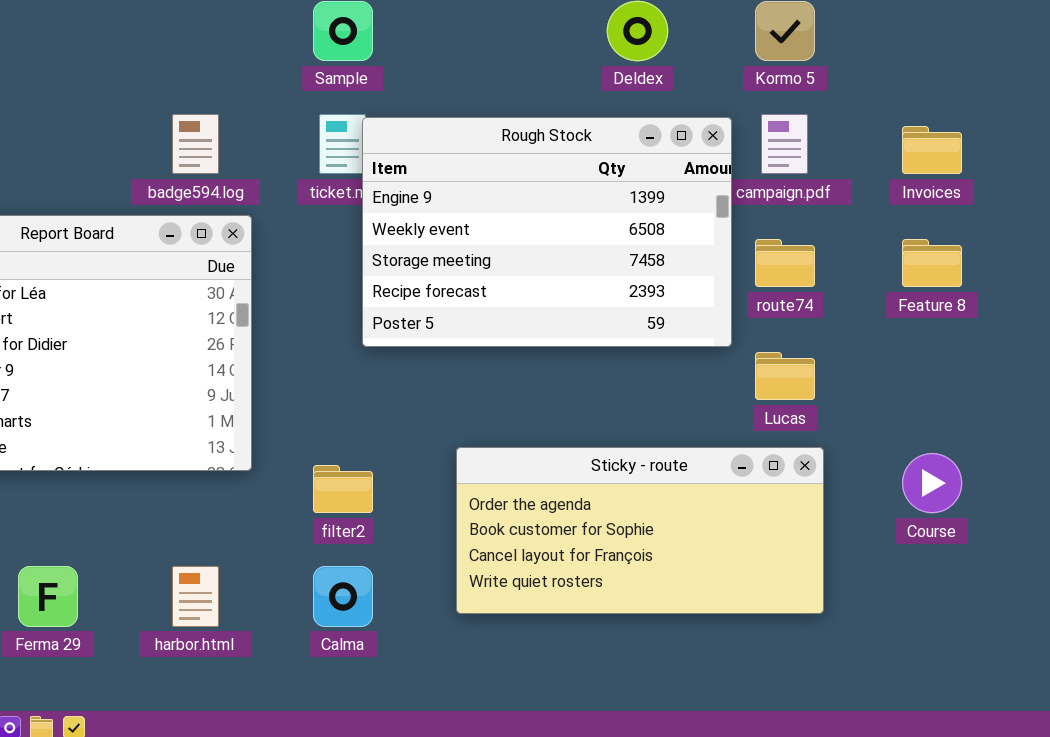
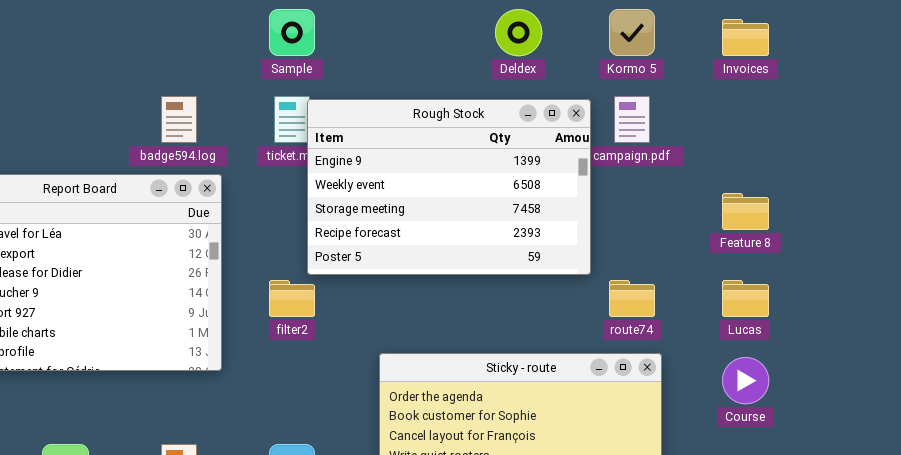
Invoices: [902,126,962,174] -> [722,19,769,56], moved
route74: [755,239,815,287] -> [609,280,655,317], moved
Lucas: [755,352,815,400] -> [722,280,769,317], moved
filter2: [313,465,373,513] -> [269,280,315,317], moved

